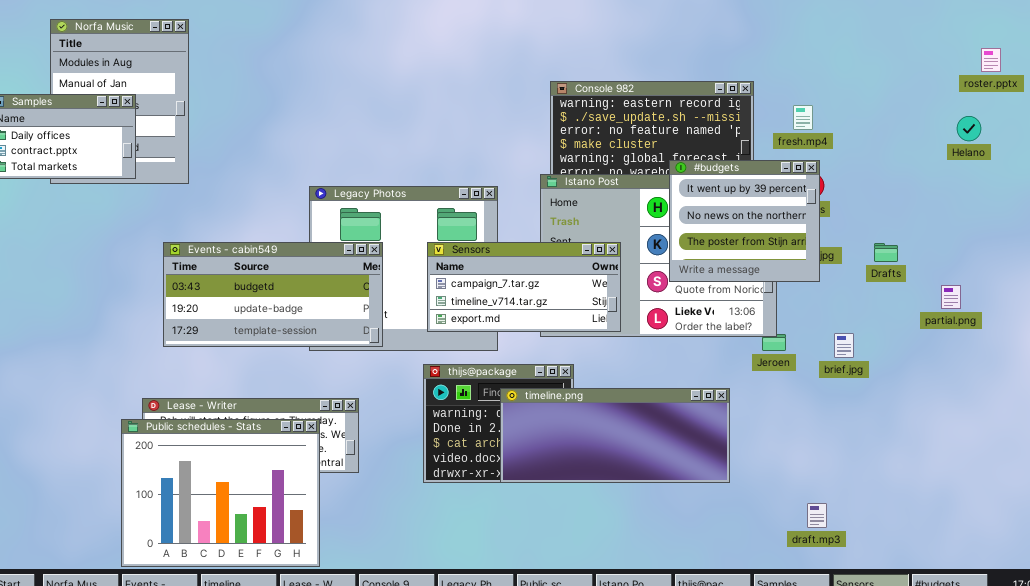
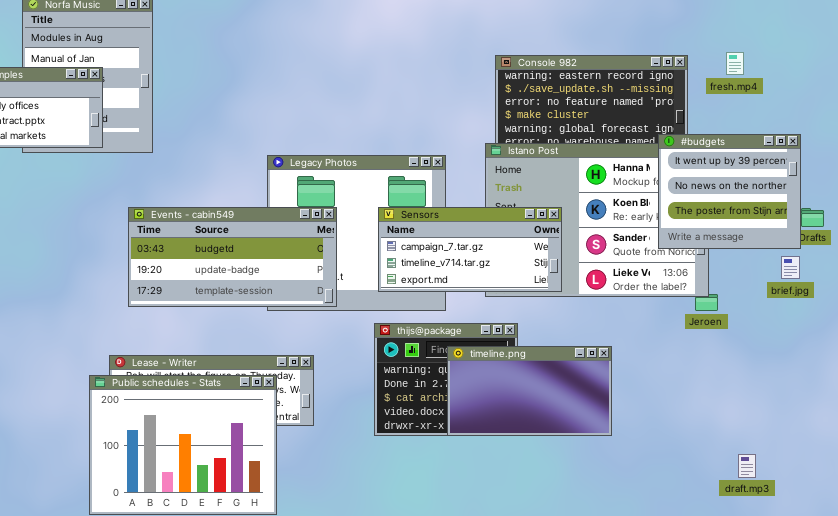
fresh.mp4: [793,105,813,130] -> [726,52,744,75], moved
#budgets: [669,160,820,282] -> [658,134,801,249], moved
brief.jpg: [834,333,854,358] -> [781,256,800,279], moved
timeline.png: [500,388,730,483] -> [447,346,612,436], resized

